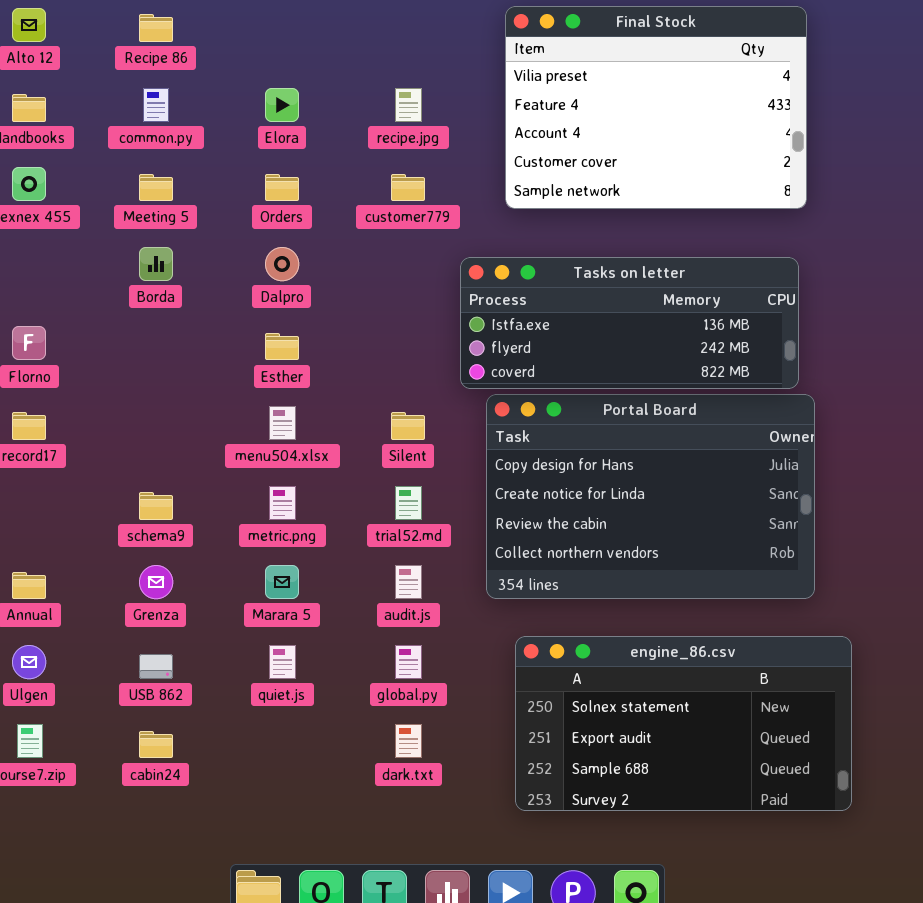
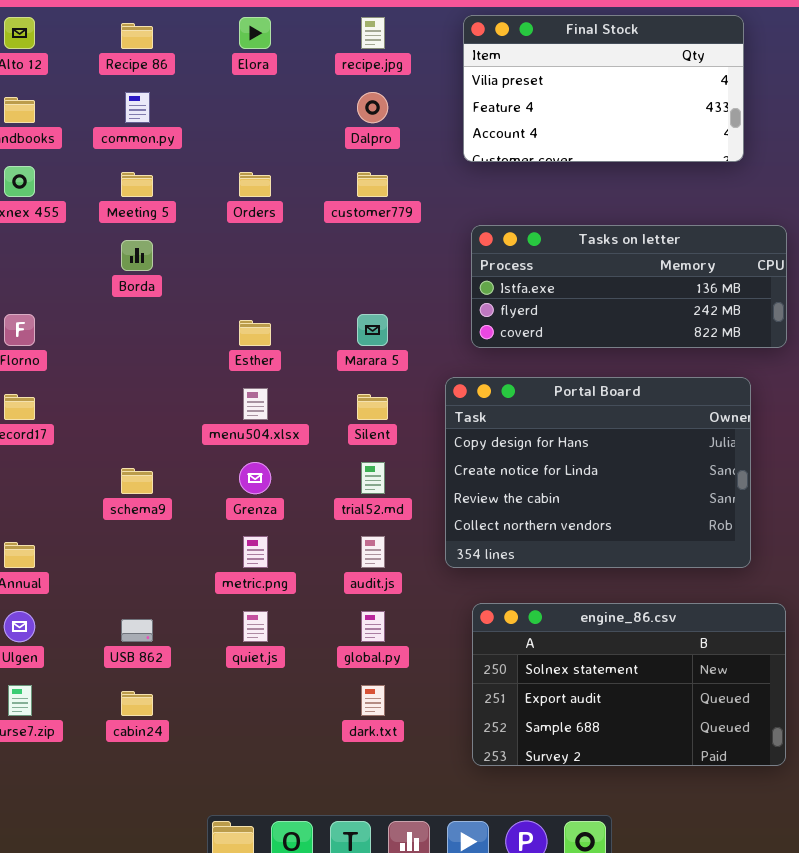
Final Stock: [505,6,807,209] -> [463,15,744,162], resized
Elora: [265,88,299,122] -> [239,17,271,49], moved
recipe.jpg: [395,88,422,122] -> [361,17,385,49], moved
Dalpro: [265,247,299,281] -> [357,92,388,123], moved
Tasks on letter: [460,257,799,389] -> [471,225,787,348], moved
metric.png: [269,486,296,520] -> [243,536,268,568], moved
Grenza: [139,565,173,599] -> [239,462,271,494], moved
Marara 5: [265,565,299,599] -> [357,314,388,346], moved

